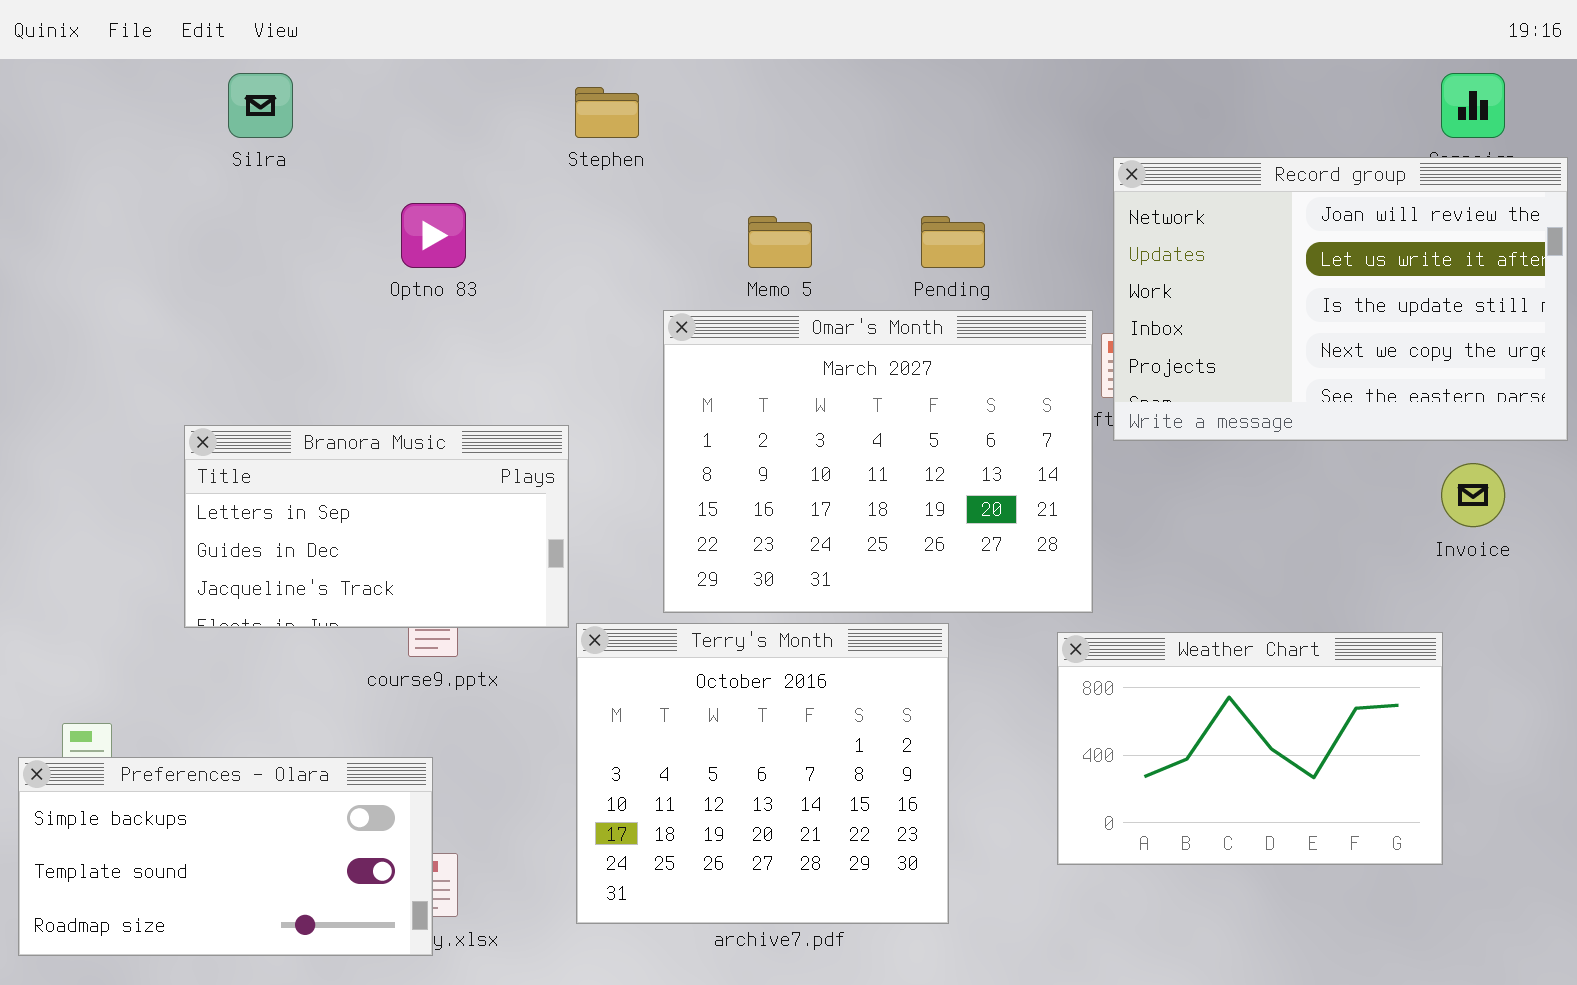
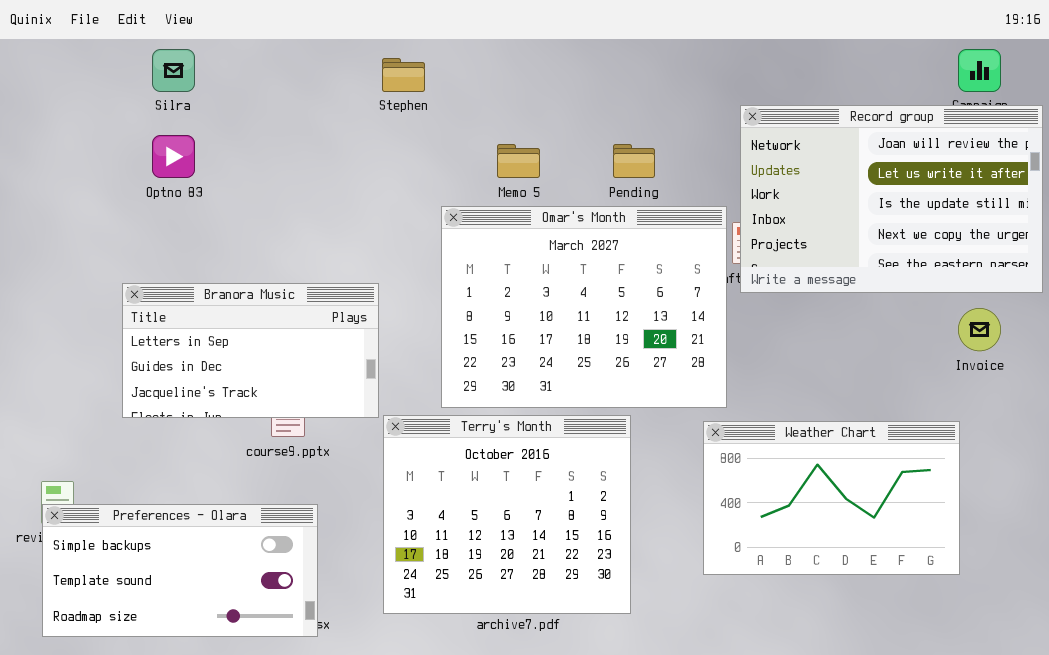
Optno 83: [401,203,466,268] -> [152,135,195,178], moved
Preferences - Olara: [18,757,433,956] -> [42,504,318,637], moved

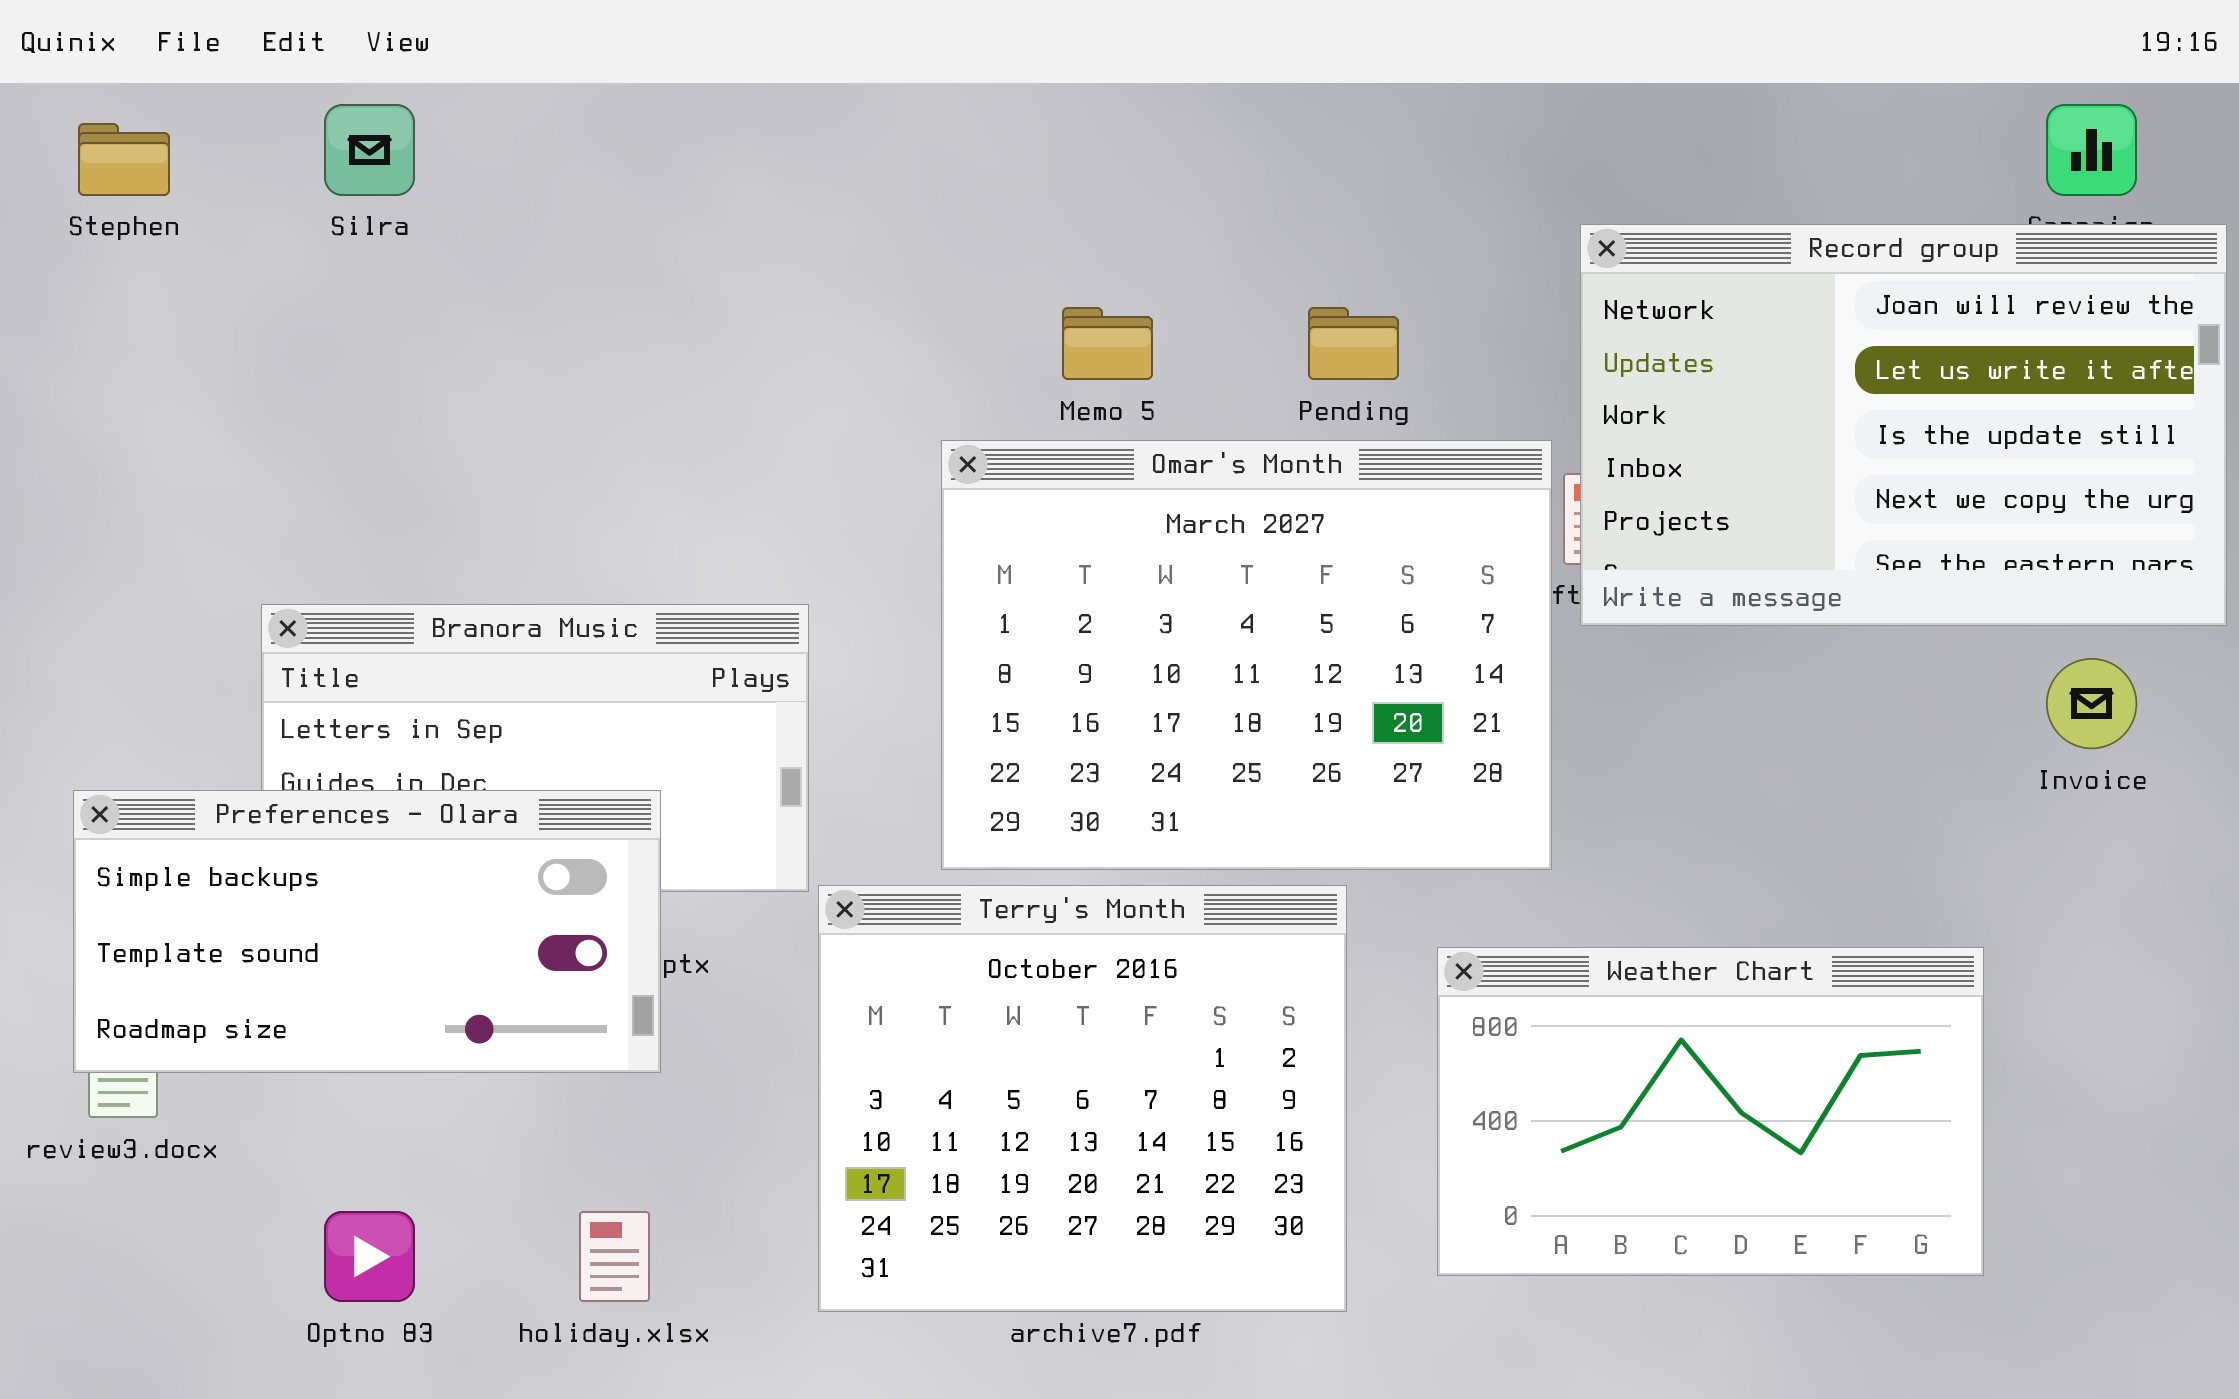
Stephen: [382,58,425,92] -> [78,123,170,196], moved
Optno 83: [152,135,195,178] -> [324,1211,415,1302], moved
Weather Chart: [703,421,960,575] -> [1437,947,1984,1276], moved
Preferences - Olara: [42,504,318,637] -> [73,790,661,1073], moved

